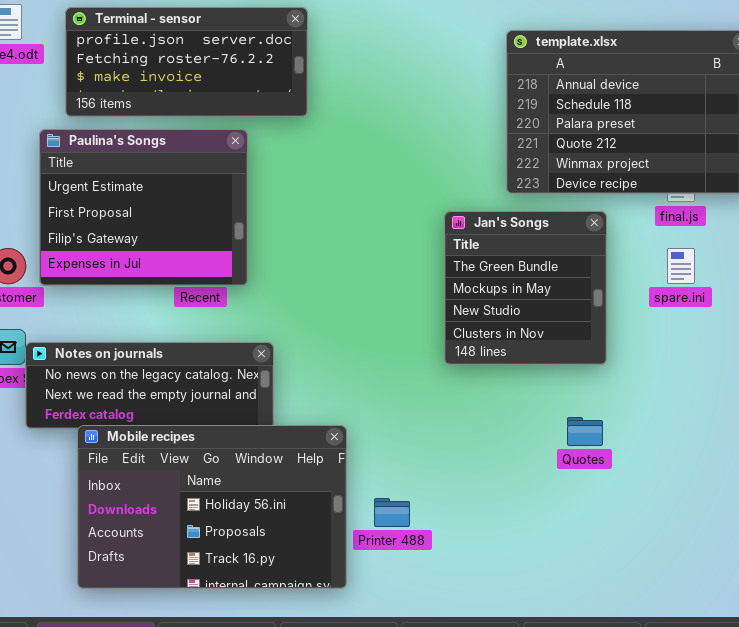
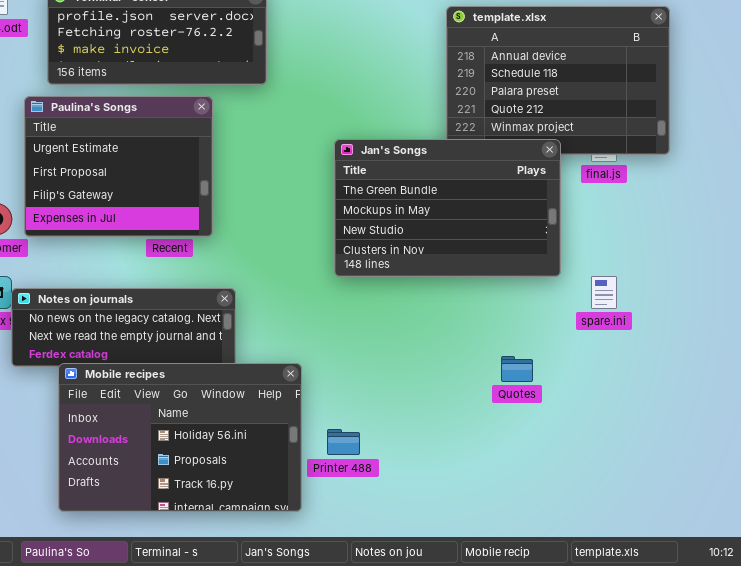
Jan's Songs: [444,211,607,365] -> [334,139,561,277], moved, resized
spare.ini: [667,248,695,284] -> [591,276,617,309], moved

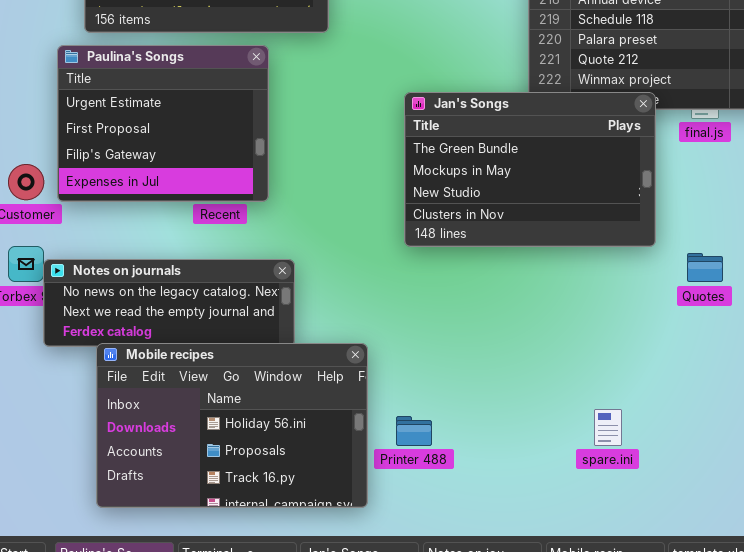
spare.ini: [591,276,617,309] -> [594,409,622,446], moved
Quotes: [501,356,533,382] -> [687,253,723,282], moved

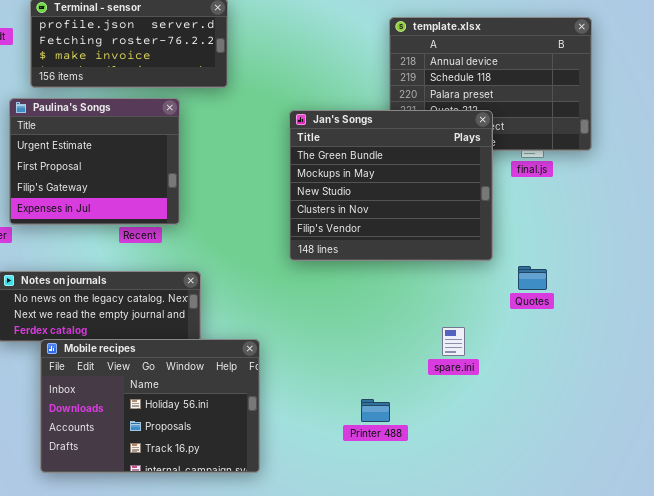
Jan's Songs: [404,92,656,247] -> [289,110,493,261], resized
spare.ini: [594,409,622,446] -> [442,327,465,356], moved
Printer 488: [396,416,432,446] -> [361,399,390,422], moved

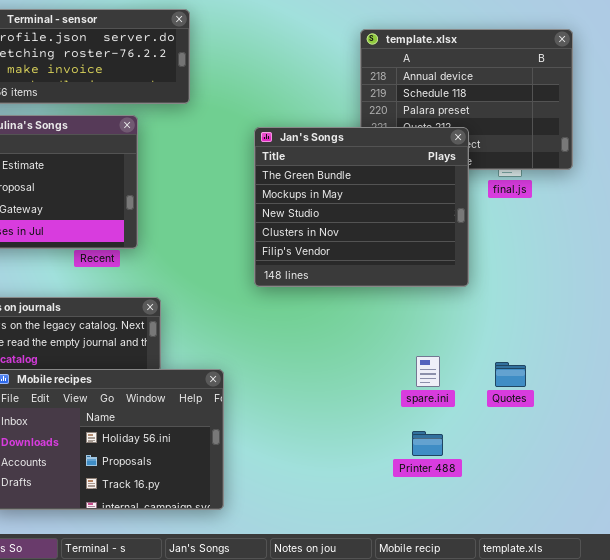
Quotes: [518,266,547,290] -> [495,362,526,387], moved
Printer 488: [361,399,390,422] -> [412,431,443,456], moved

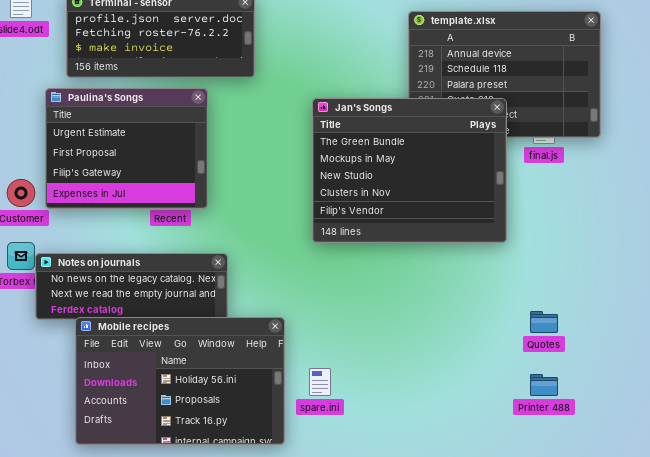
spare.ini: [416,356,440,387] -> [309,368,331,396], moved
Printer 488: [412,431,443,456] -> [530,374,558,396], moved

